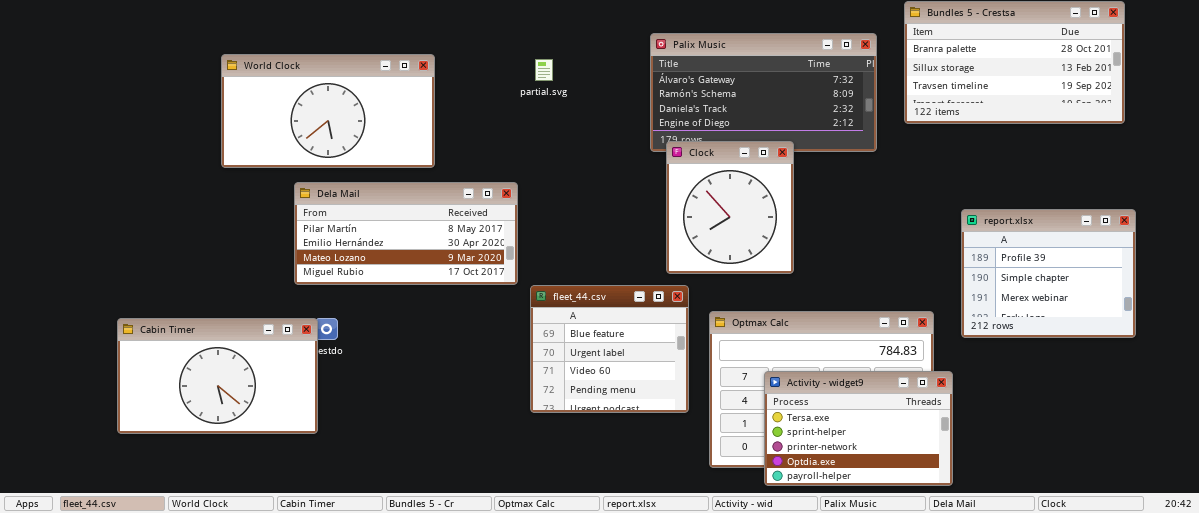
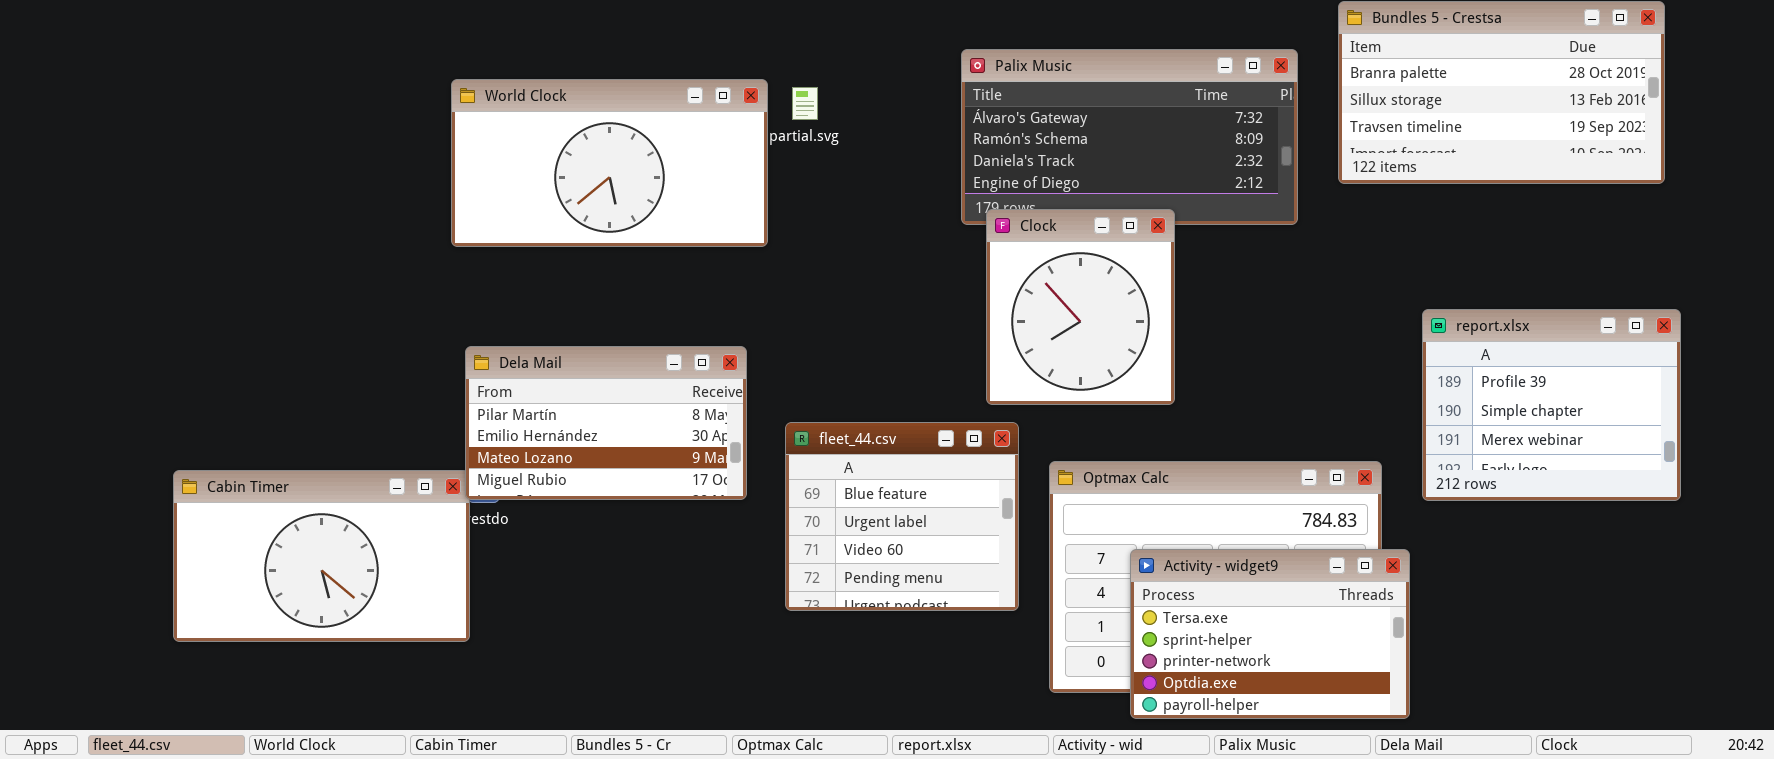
World Clock: [221,54,435,168] -> [451,79,768,247], moved
Dela Mail: [294,182,518,285] -> [465,346,747,500], moved, resized

